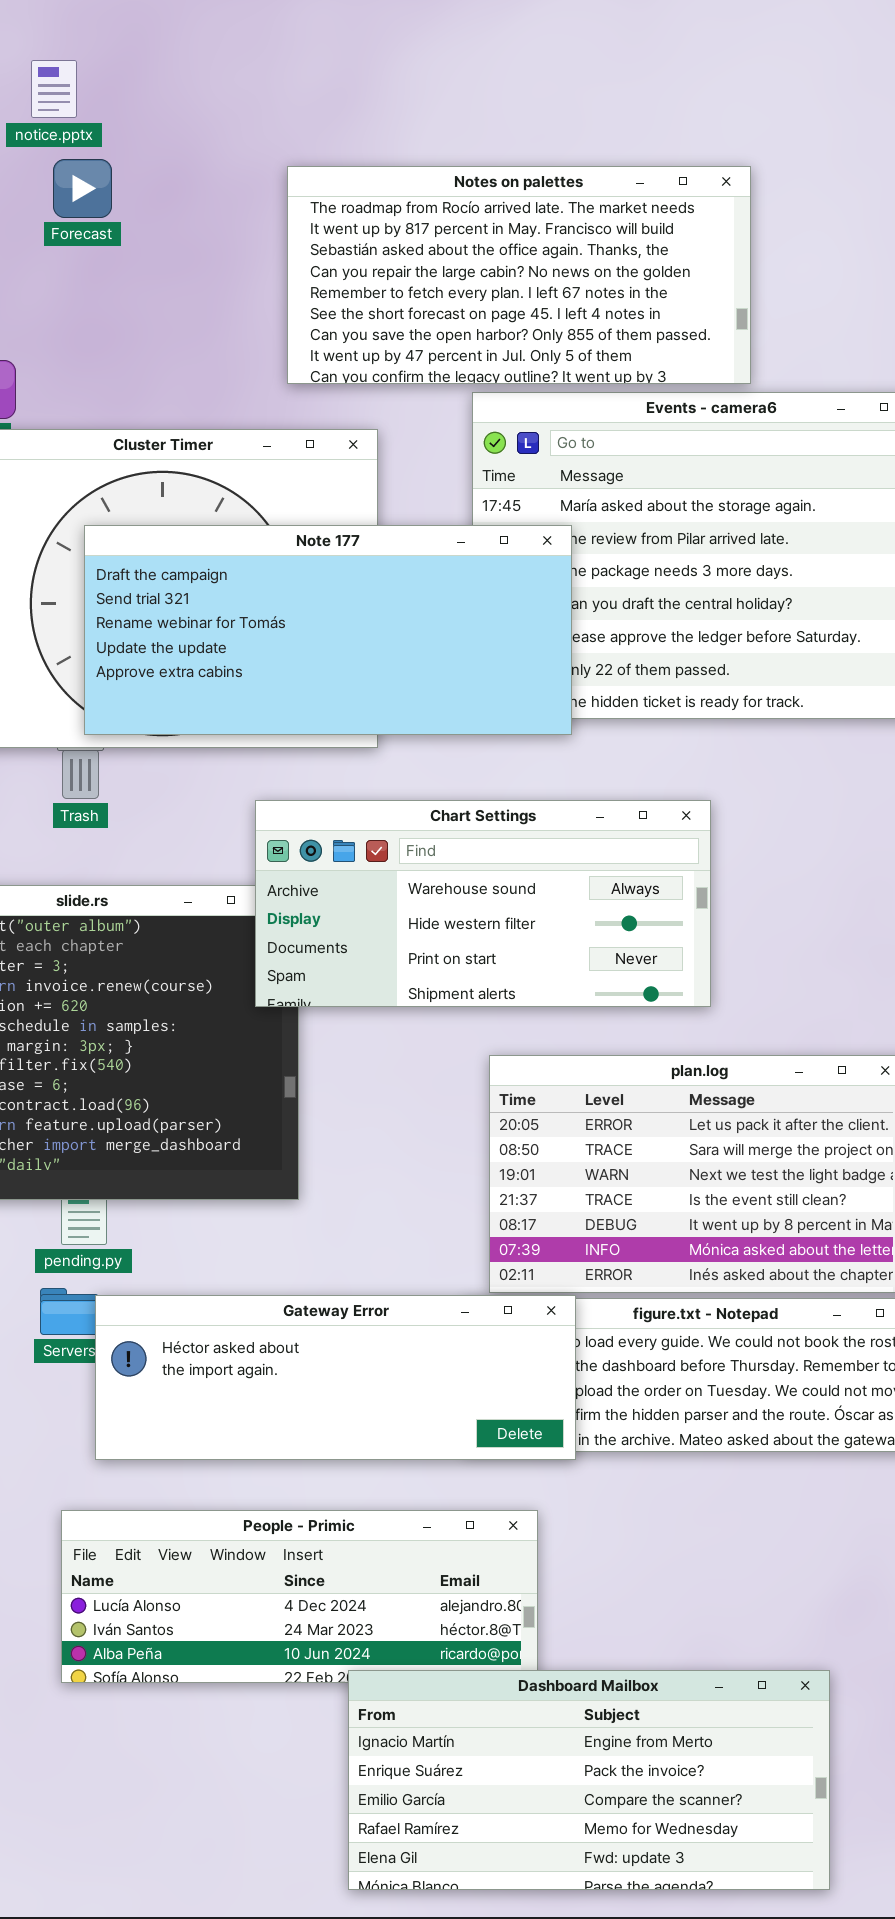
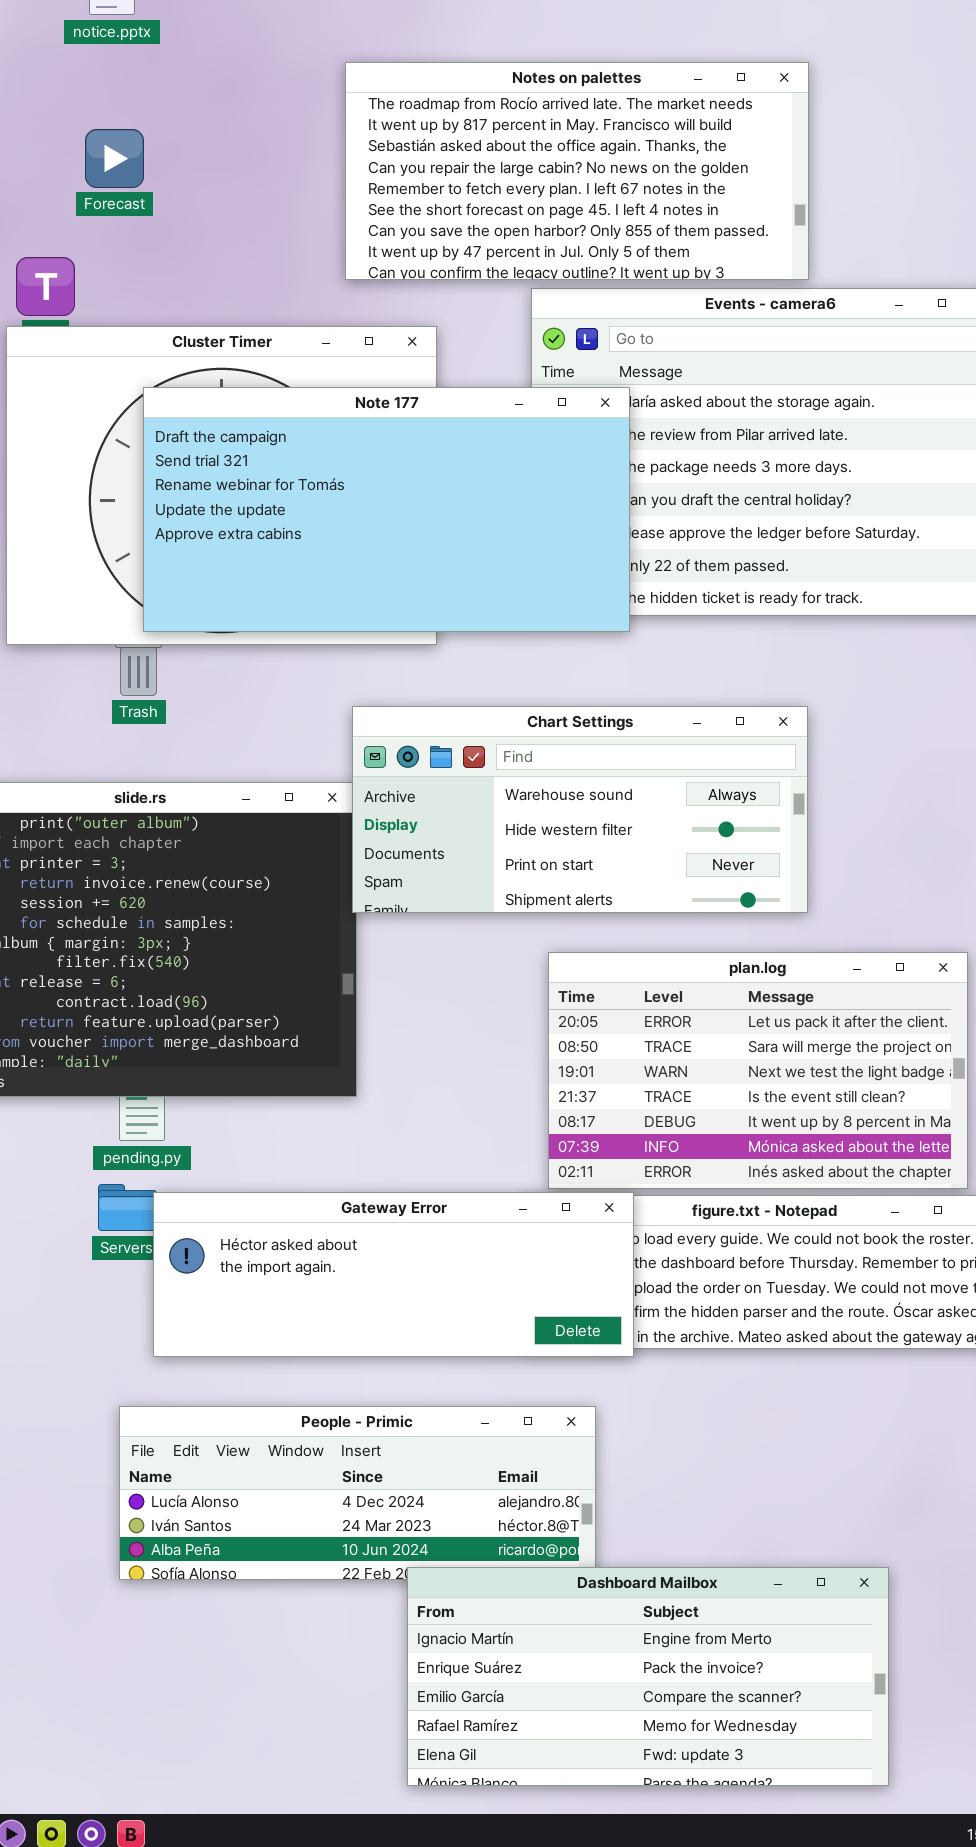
Forecast: [53,159,112,218] -> [85,129,144,188], moved
Note 177: [84,525,572,735] -> [143,387,630,632], resized
Chart Settings: [255,800,711,1007] -> [352,706,808,913], moved

